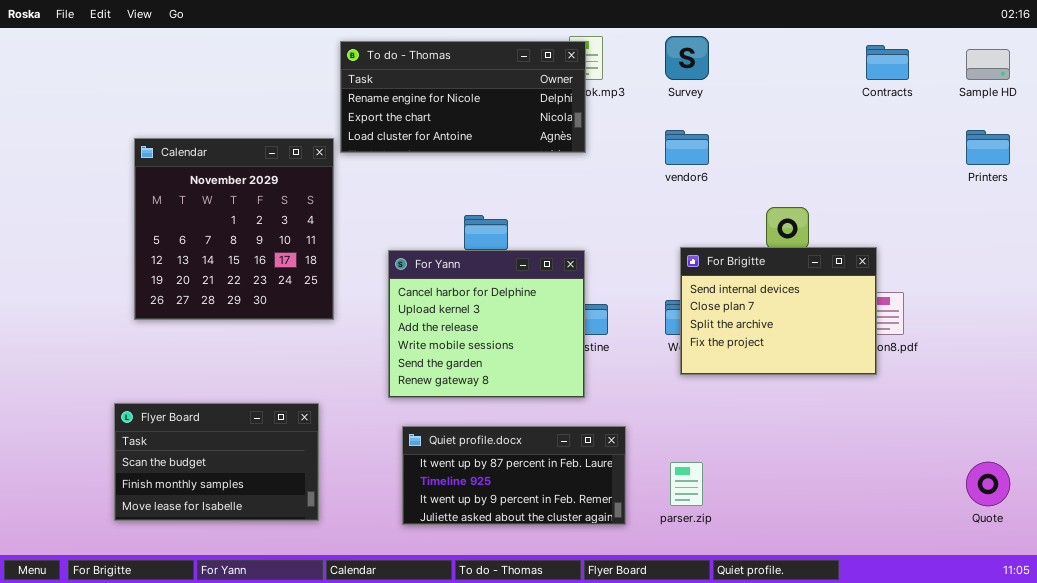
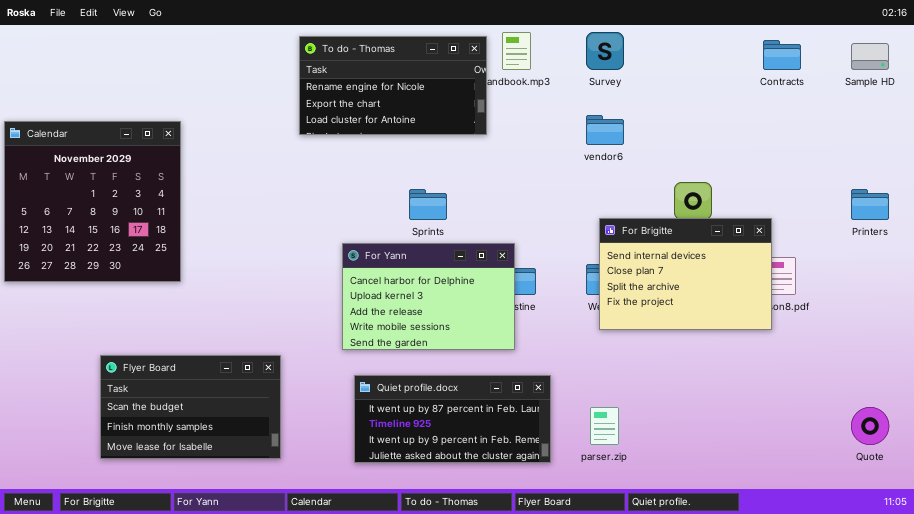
To do - Thomas: [340,41,586,153] -> [299,36,487,135], resized
Printers: [966,130,1010,165] -> [851,189,889,220], moved
Calendar: [134,138,334,320] -> [4,121,181,282], moved
For Yann: [388,250,585,398] -> [342,243,515,350], resized

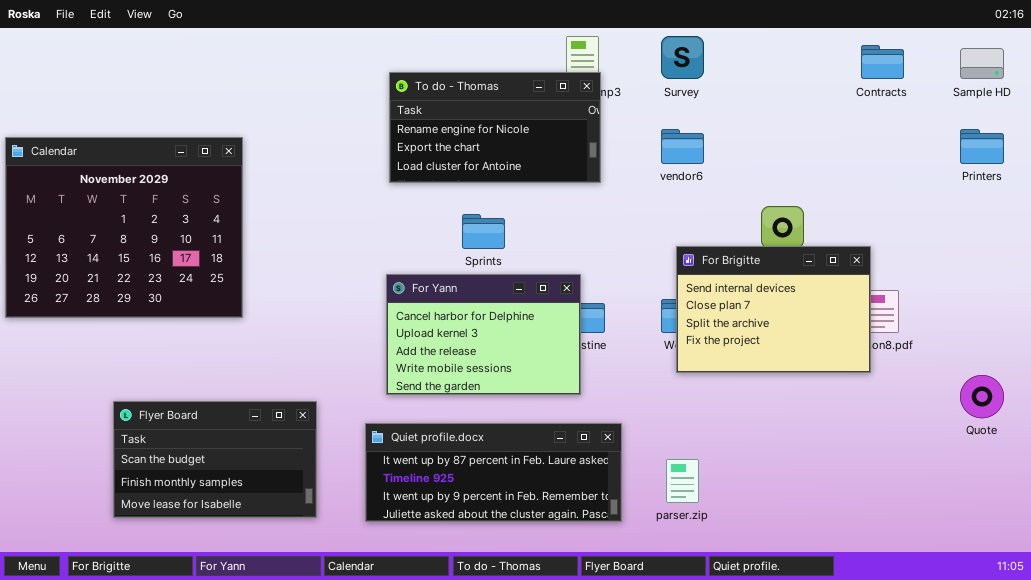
To do - Thomas: [299,36,487,135] -> [389,72,601,183], moved
Calendar: [4,121,181,282] -> [5,137,243,318], resized
Printers: [851,189,889,220] -> [960,129,1004,164], moved
Quiet profile.docx: [354,375,551,463] -> [365,423,622,522], resized
Quote: [851,407,889,445] -> [960,375,1004,418], moved

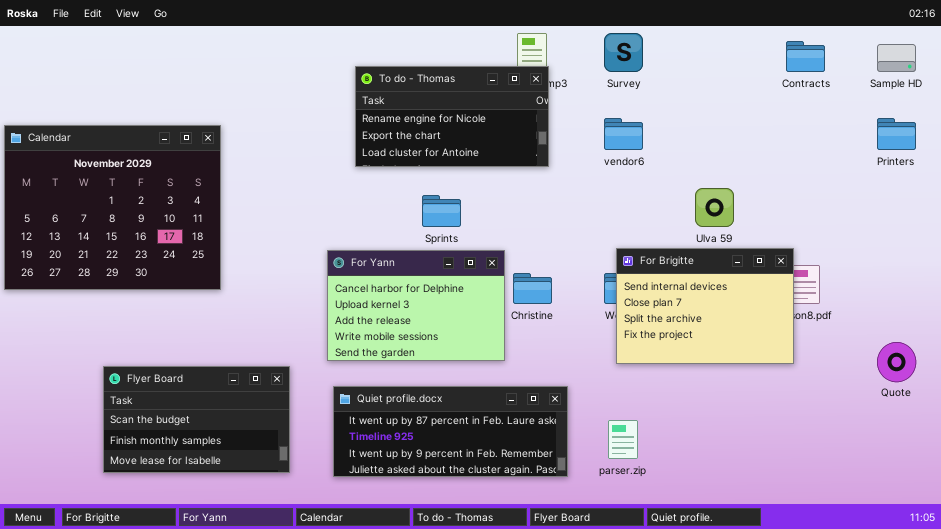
For Brigitte: [676,246,871,373] -> [616,248,794,364], moved
For Yann: [386,274,581,395] -> [327,250,505,361], moved

